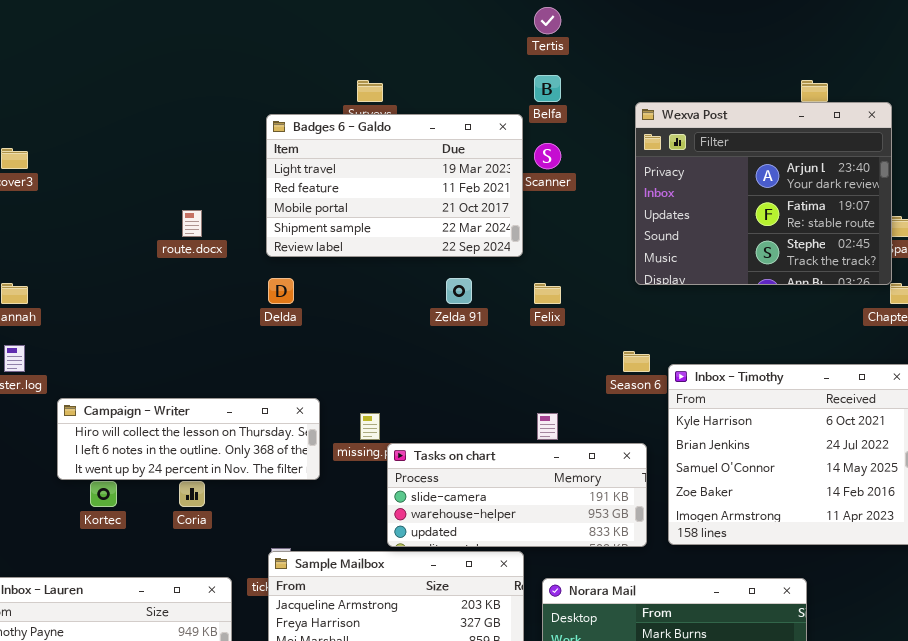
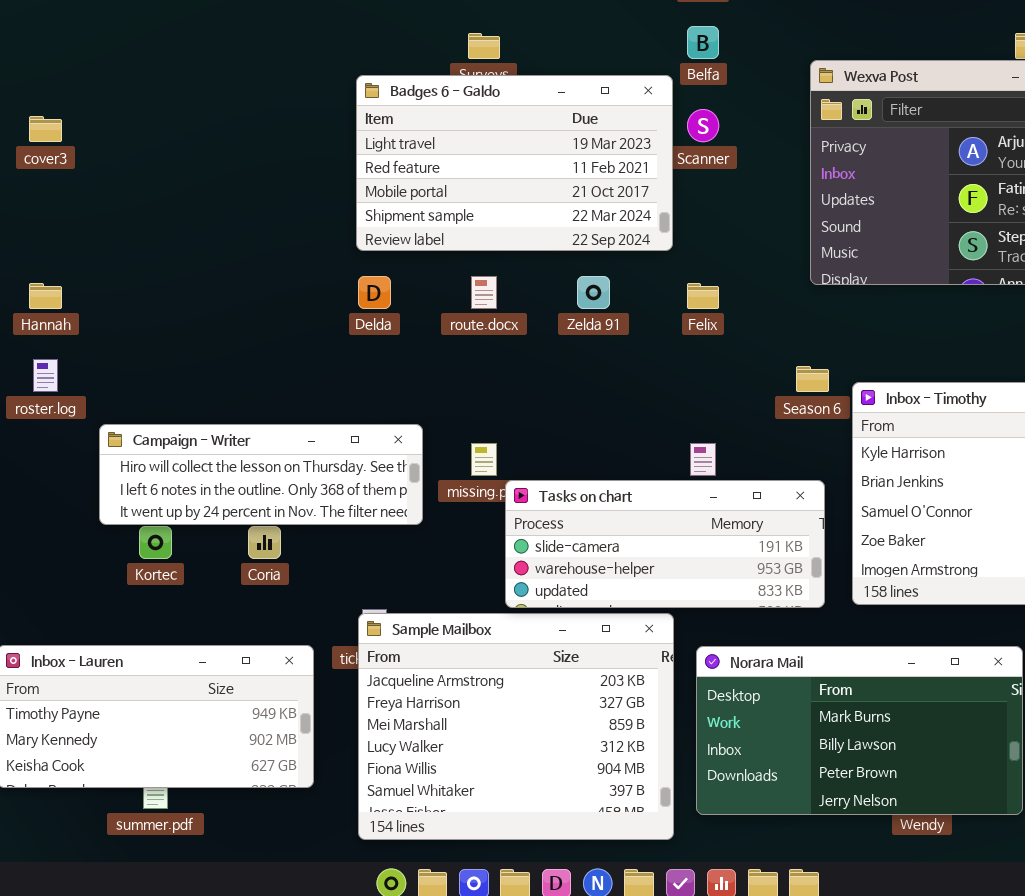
route.docx: [182,210,202,237] -> [471,276,497,309], moved

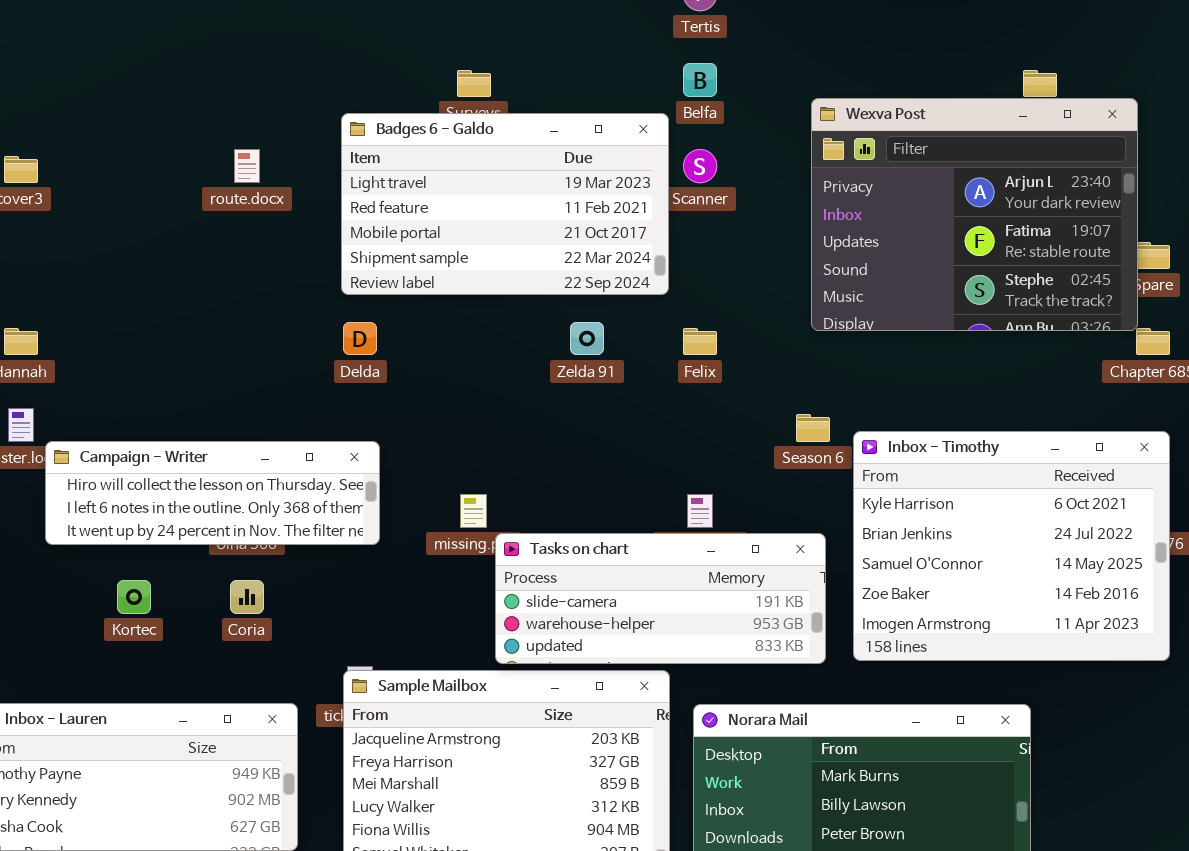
route.docx: [471,276,497,309] -> [234,149,260,183], moved
Campaign - Writer: [99,424,423,525] -> [45,441,380,545], moved

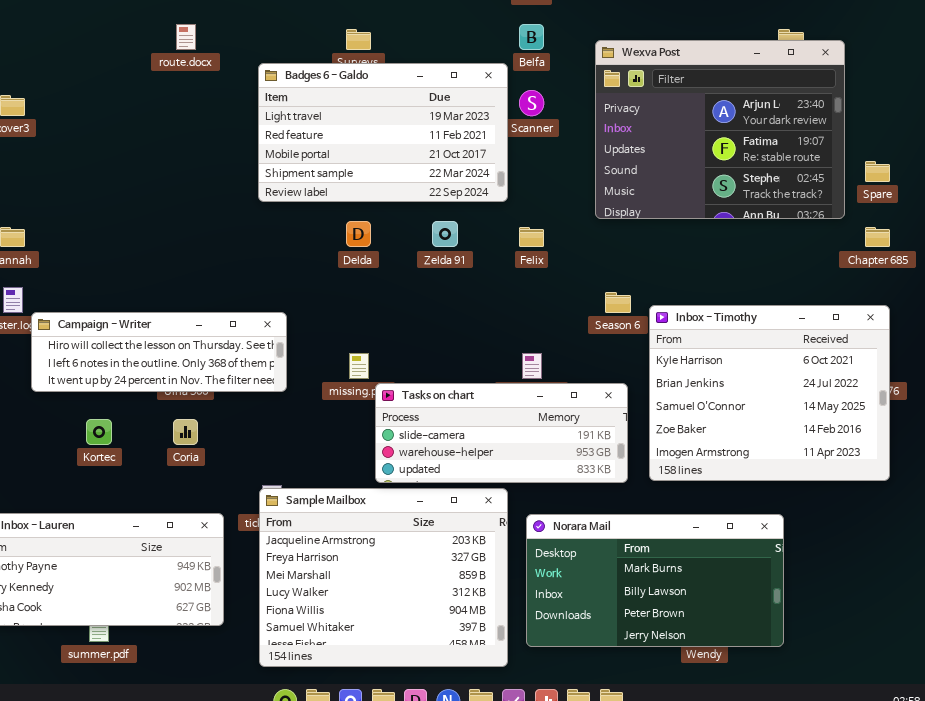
Wexva Post: [811,98,1138,331] -> [595,40,845,219], moved
route.docx: [234,149,260,183] -> [176,24,196,50], moved
Delda: [343,322,377,355] -> [346,221,371,247], moved

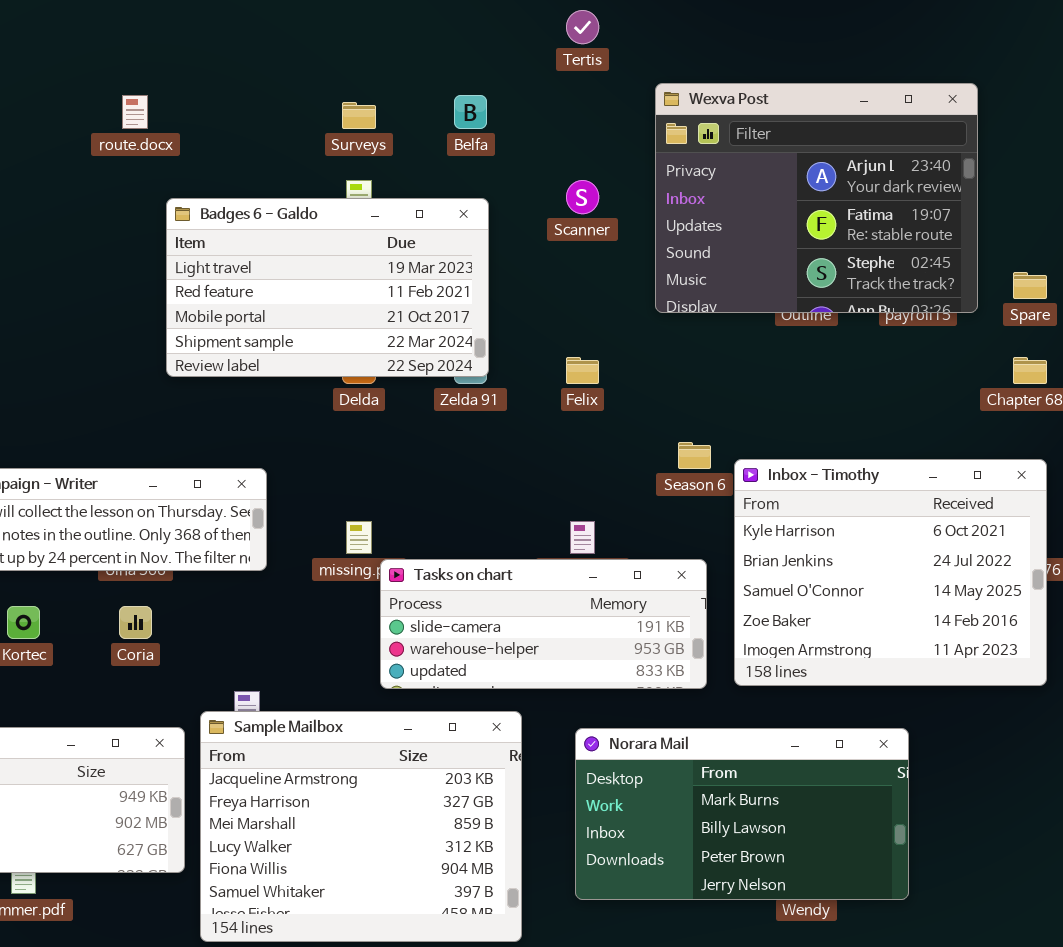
Belfa: [519,24,544,50] -> [454,95,487,129], moved
Wexva Post: [595,40,845,219] -> [655,83,978,313], moved
Badges 6 - Galdo: [258,63,508,202] -> [166,198,489,377], moved
Sample Mailbox: [259,488,508,667] -> [200,711,522,942], moved

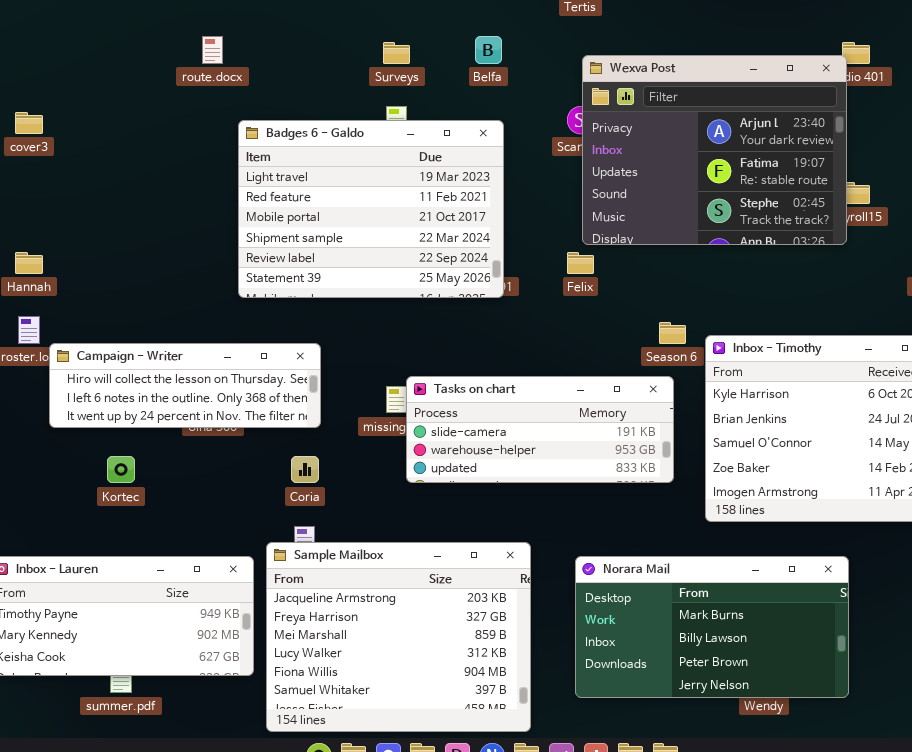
Wexva Post: [655,83,978,313] -> [582,55,847,245], moved
Badges 6 - Galdo: [166,198,489,377] -> [238,120,504,298], resized
Tasks on chart: [380,559,707,689] -> [406,376,674,483], moved
Coria: [119,606,152,639] -> [291,456,319,483], moved

